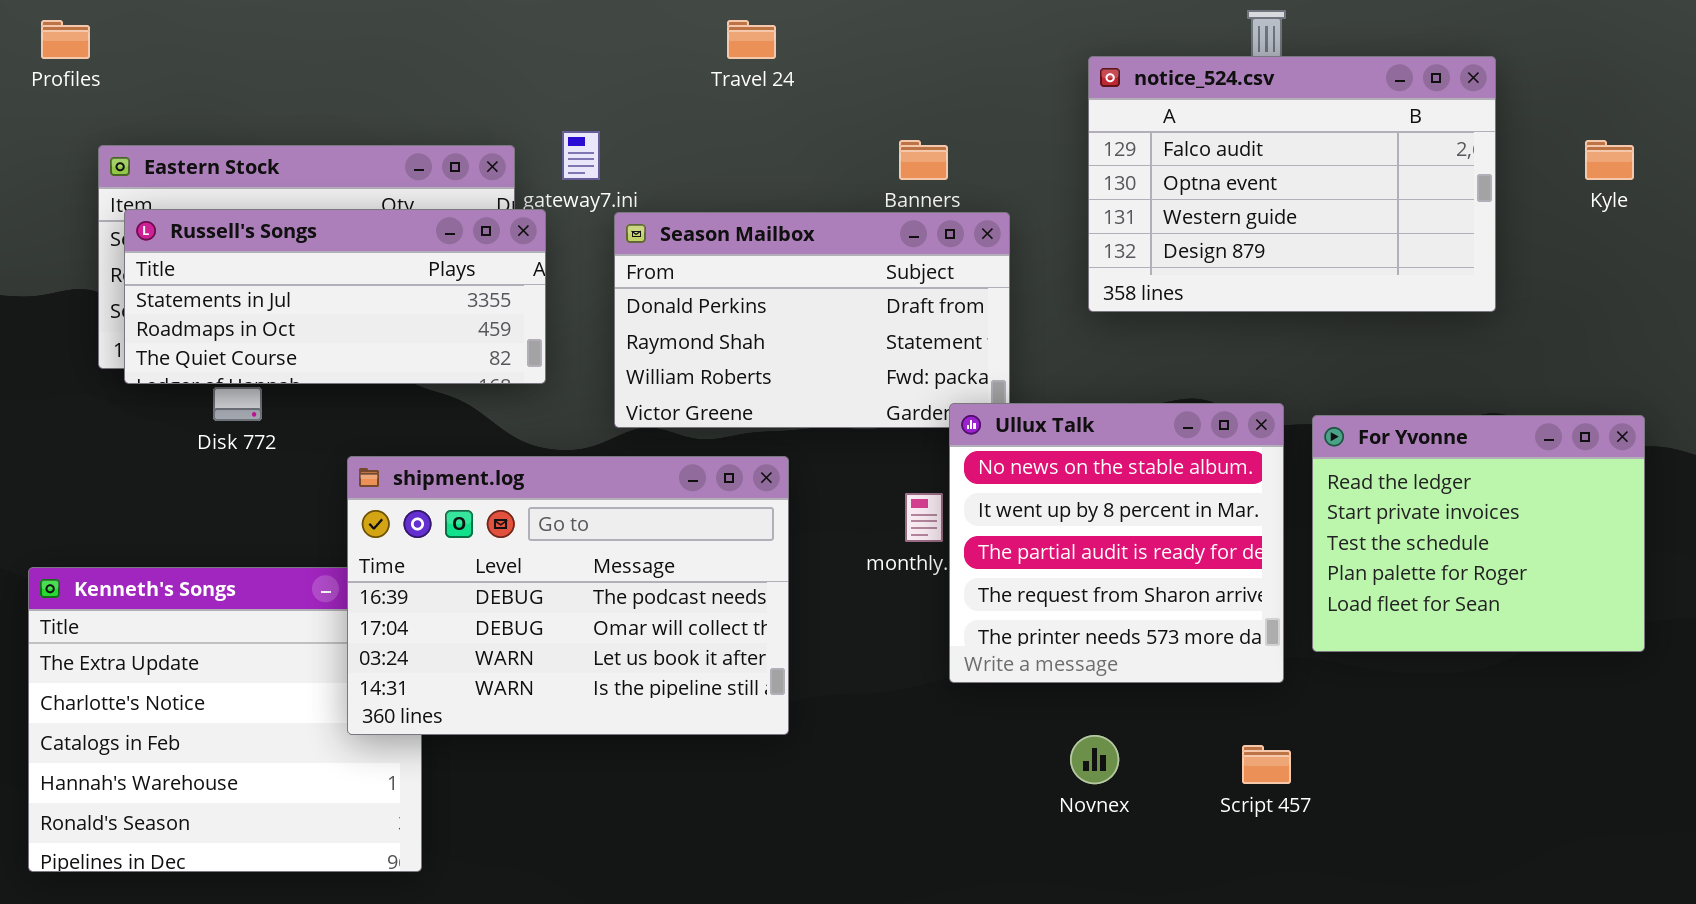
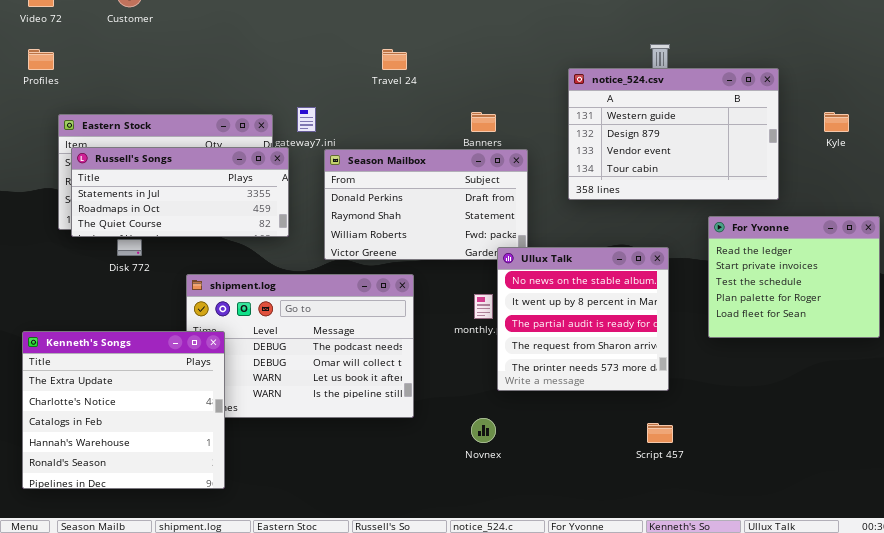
notice_524.csv: [1088,56,1496,312] -> [568,68,779,200], scrolled down 2 rows
For Yvonne: [1312,415,1645,652] -> [708,216,880,338], moved
Kenneth's Songs: [28,567,422,872] -> [22,331,225,489], raised
Novnex: [1070,735,1119,784] -> [471,418,496,443], moved

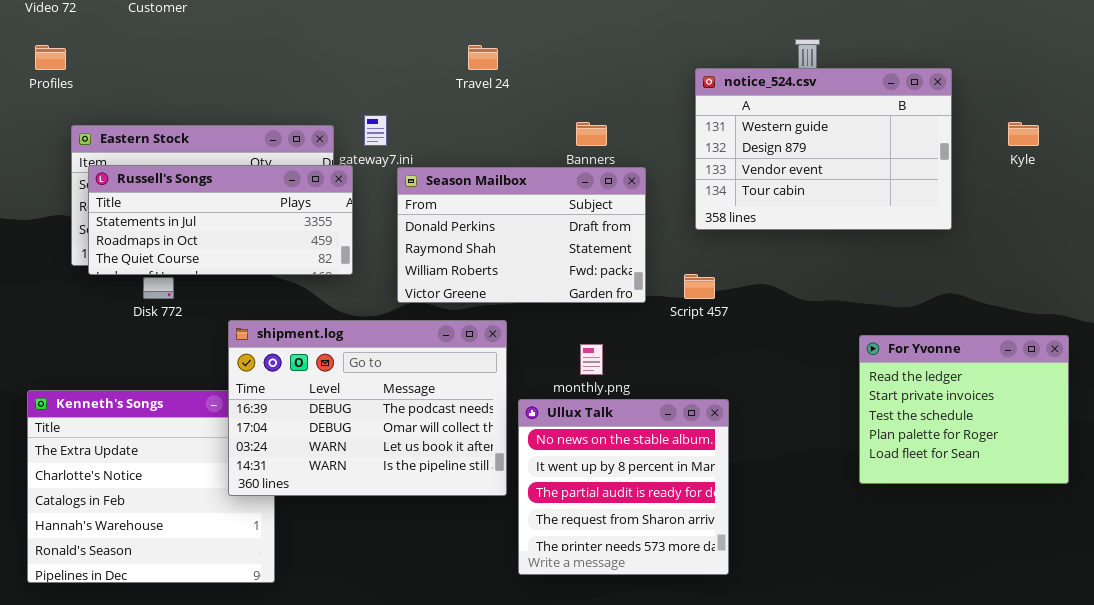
For Yvonne: [708,216,880,338] -> [859,335,1069,484], moved
Ullux Talk: [497,247,669,391] -> [518,399,729,575], moved
shipment.log: [186,274,414,418] -> [228,320,507,496], raised
Script 457: [647,423,673,443] -> [684,274,715,299], moved

